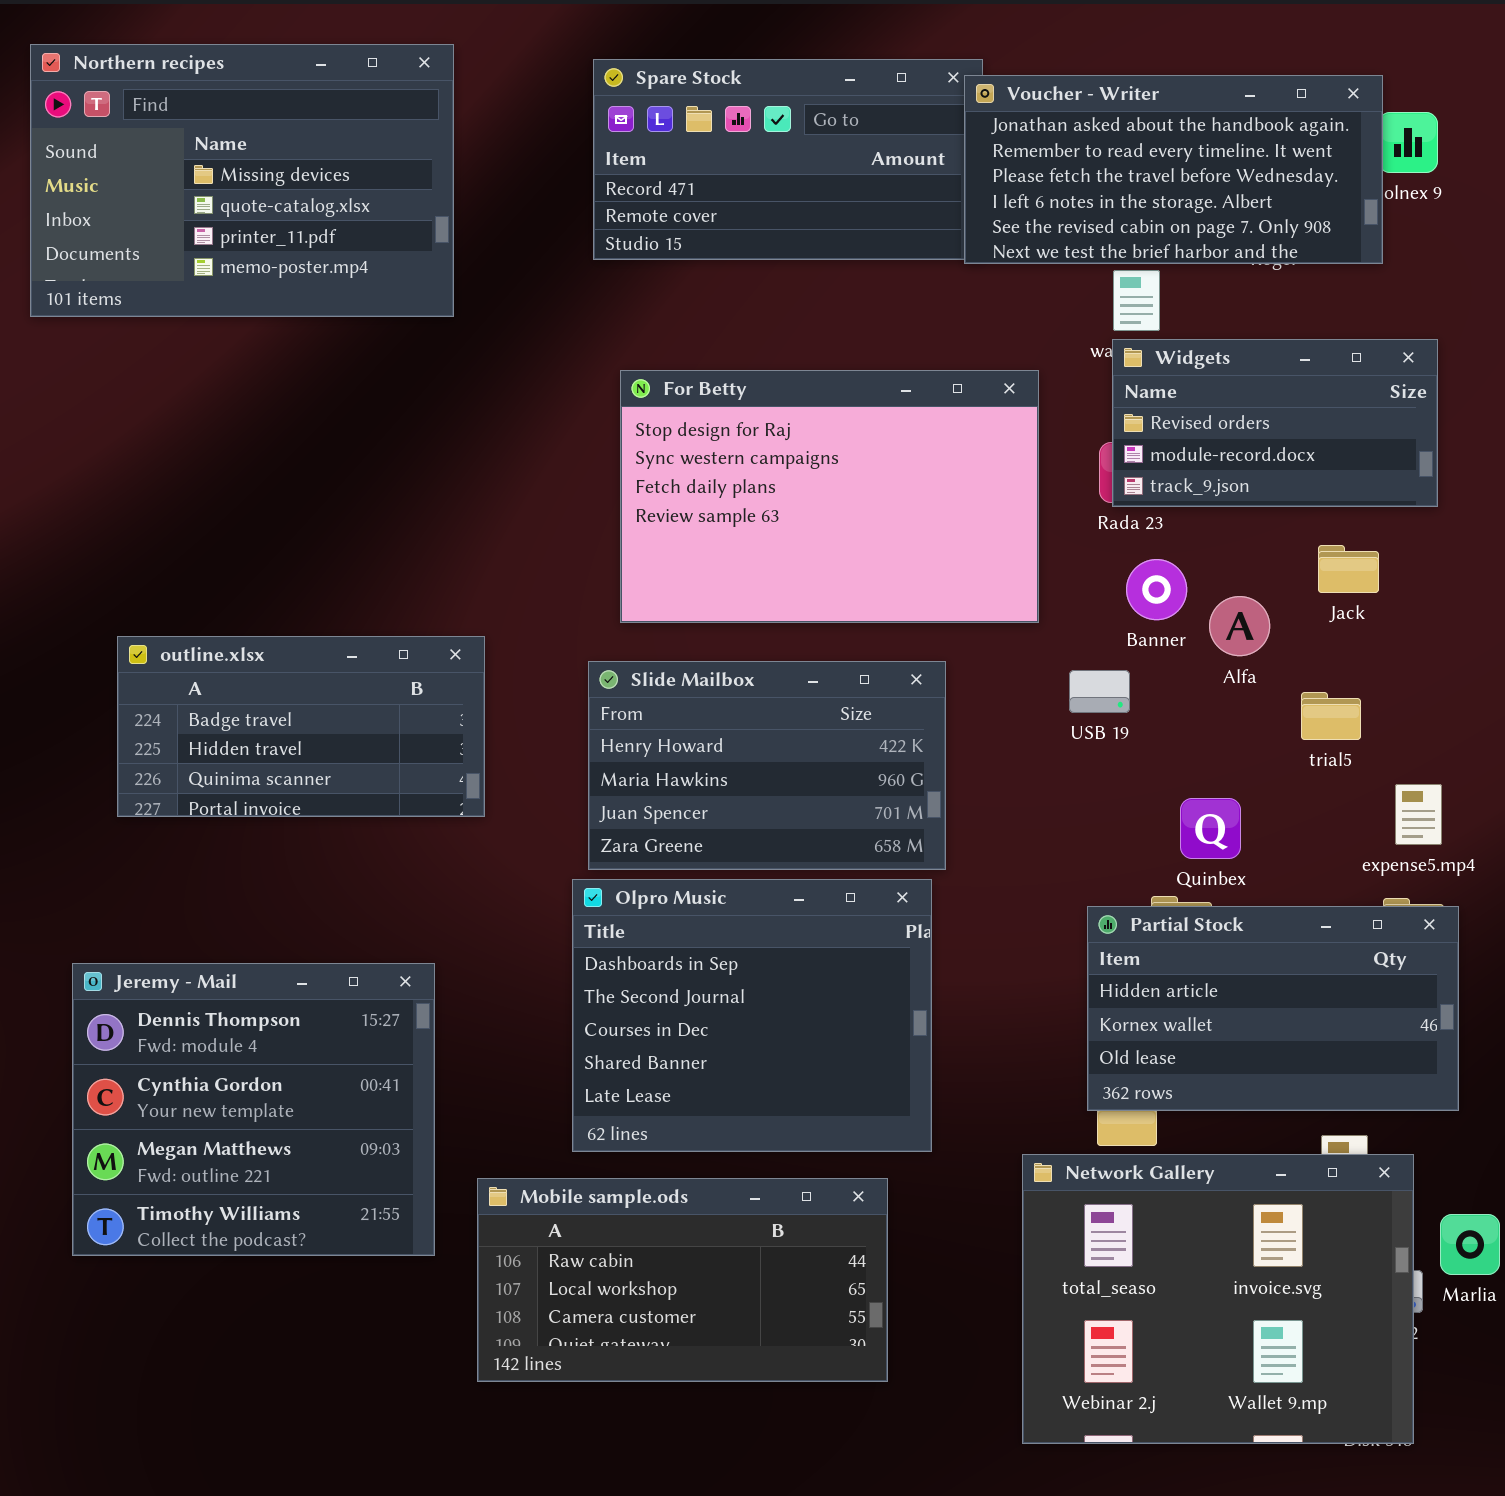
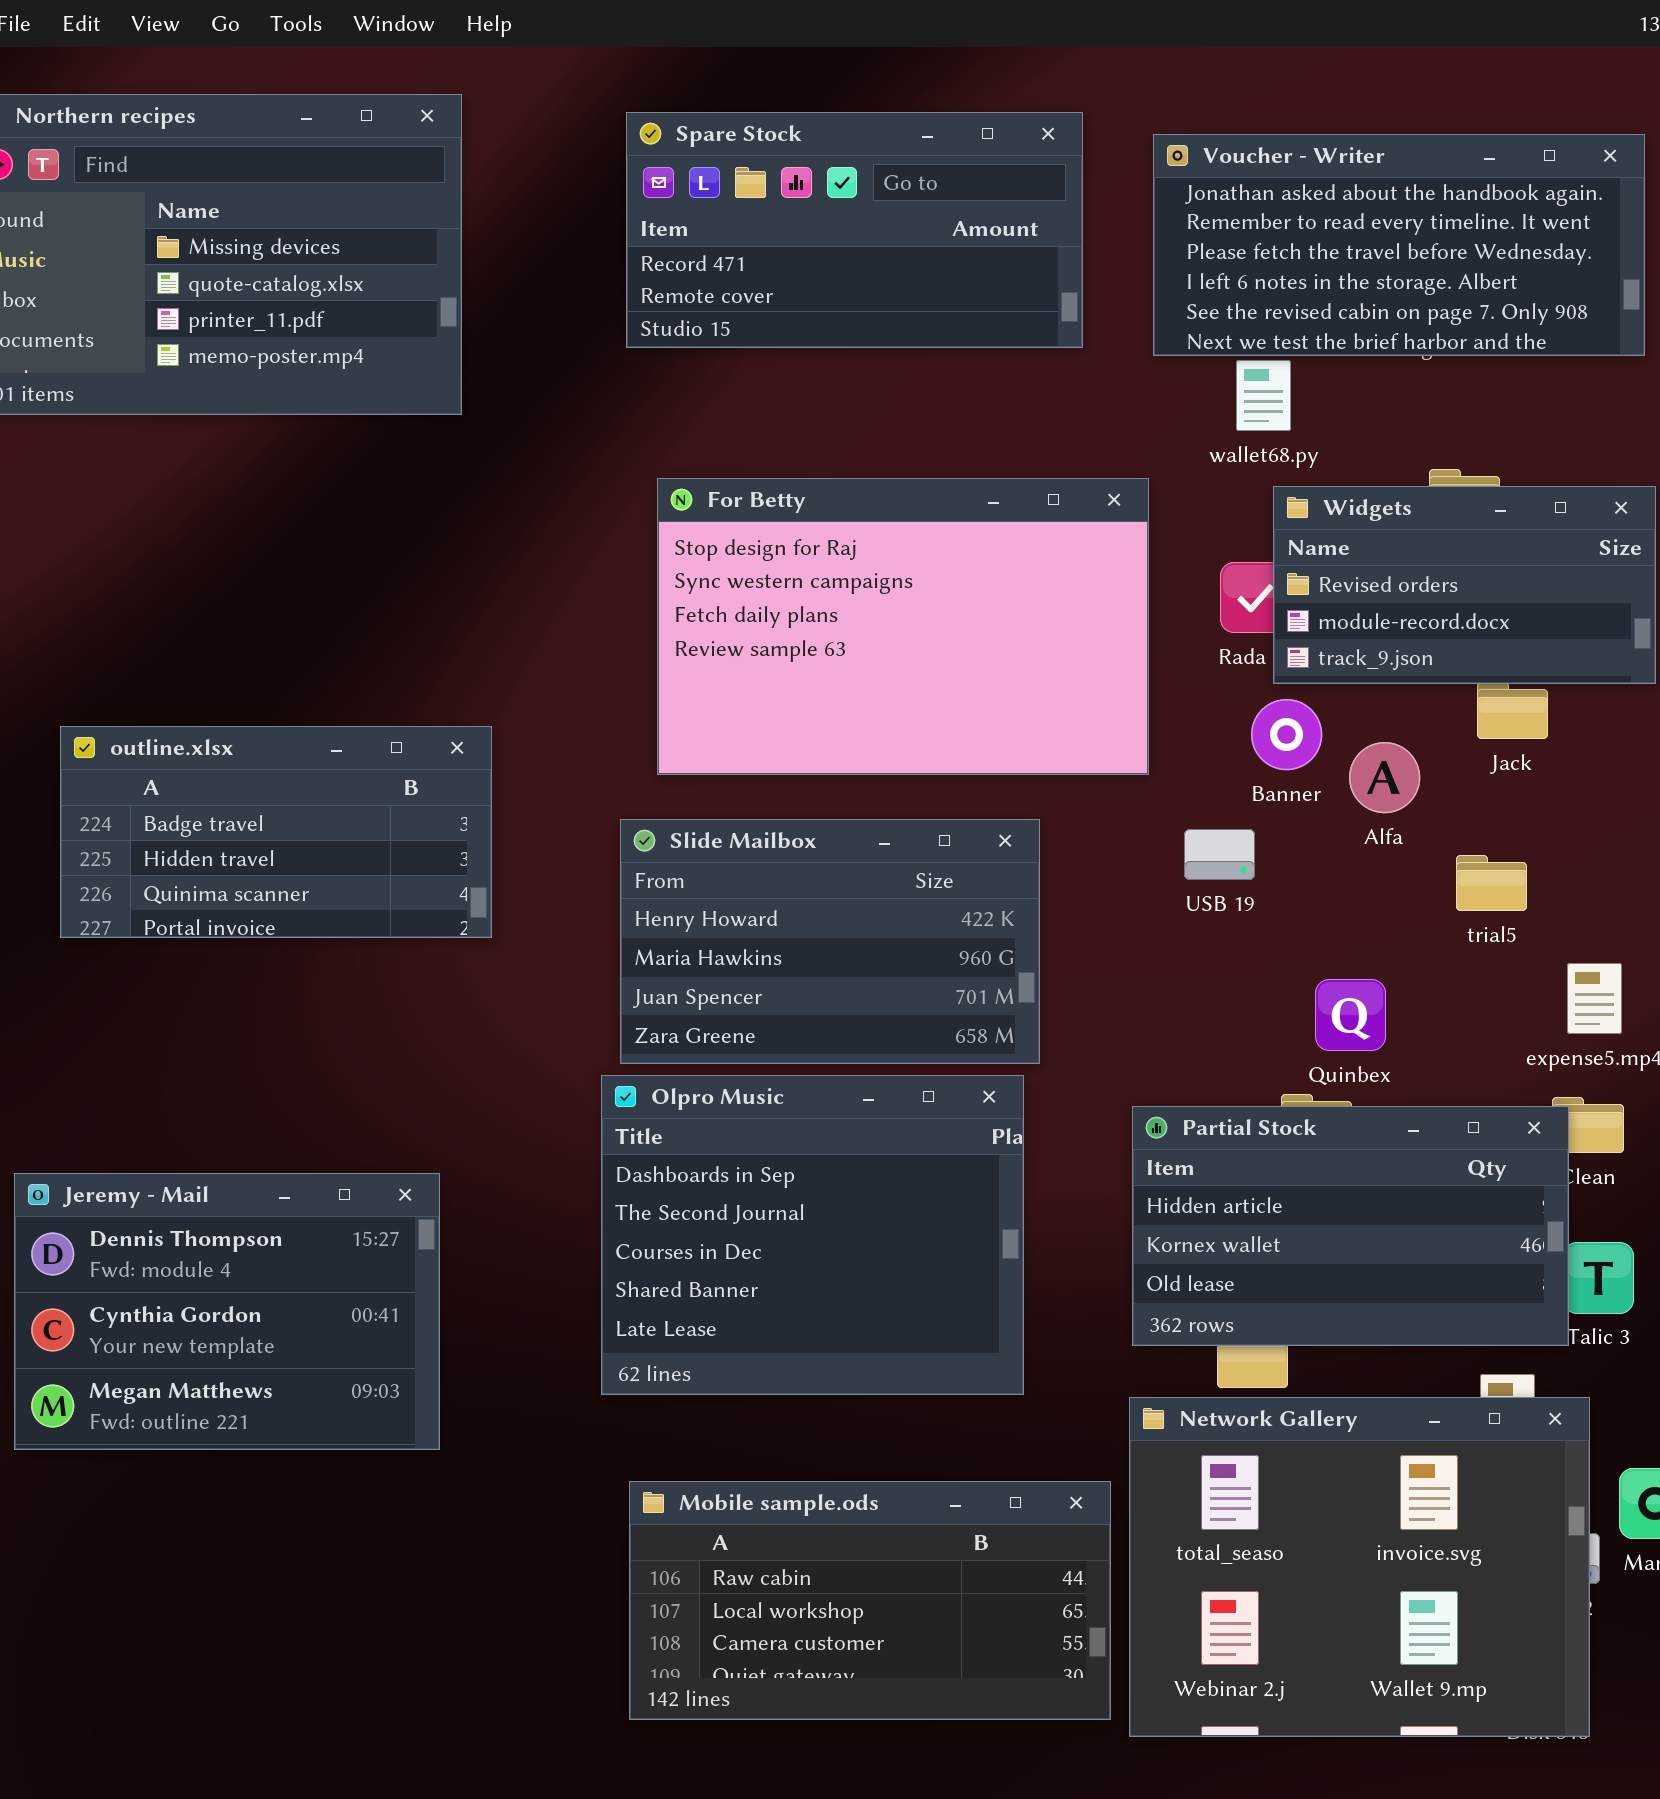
Voucher - Writer: [964,75,1383,264] -> [1153,134,1645,356], moved
Widgets: [1112,339,1438,507] -> [1273,486,1656,684], moved
outline.xlsx: [117,636,485,817] -> [60,726,492,938], moved
Partial Stock: [1087,906,1459,1111] -> [1132,1106,1569,1346], moved
Jeremy - Mail: [72,963,435,1256] -> [14,1173,440,1450], resized
Mobile sample.ods: [477,1178,888,1382] -> [629,1481,1111,1720], moved

